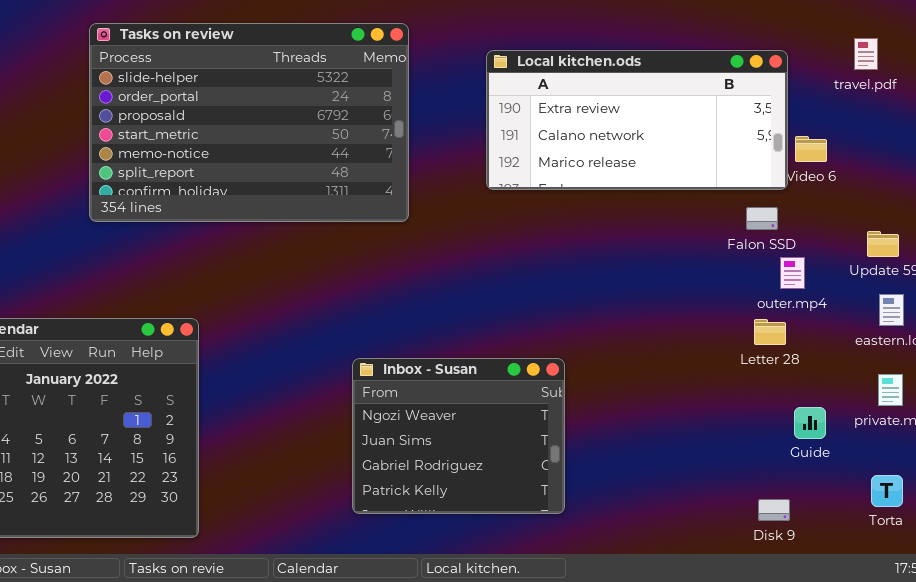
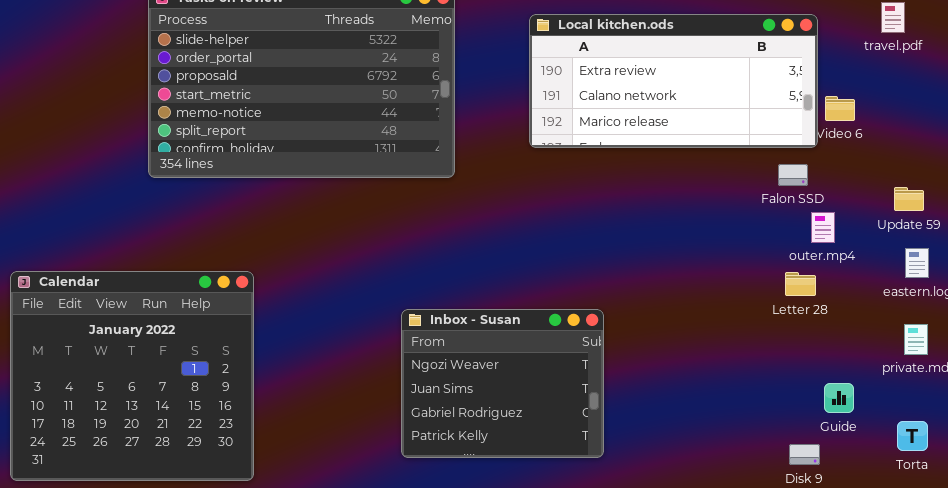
Guide: [794,407,826,439] -> [824,383,854,413], moved

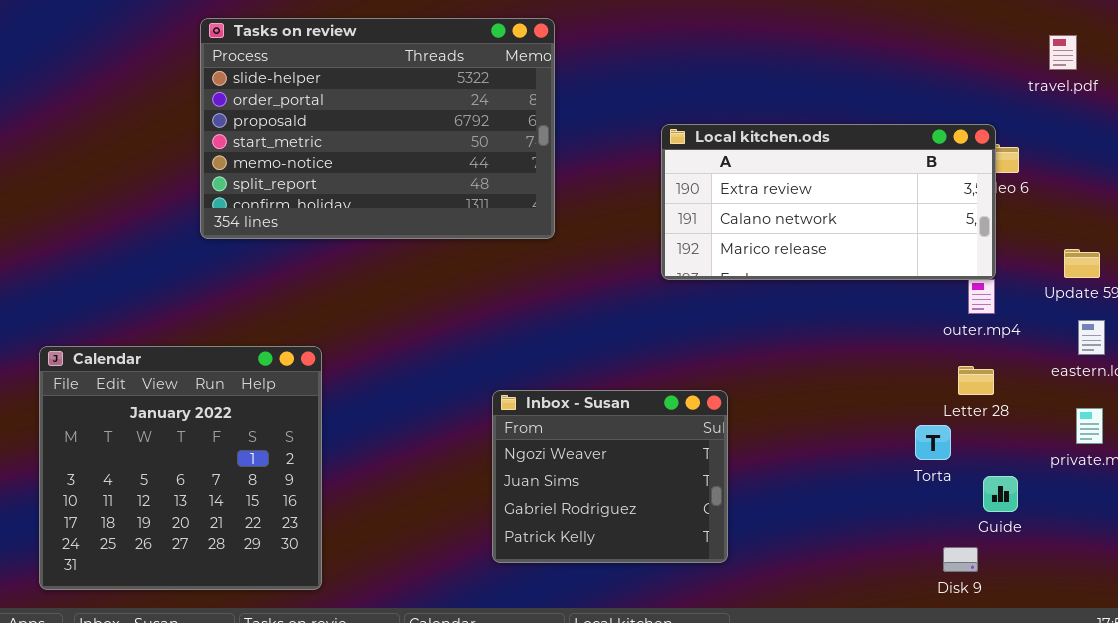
Local kitchen.ods: [529,14,818,148] -> [661,124,996,280], moved
Letter 28: [785,272,816,296] -> [958,366,994,395], moved
Torta: [897,421,928,451] -> [915,425,951,460], moved

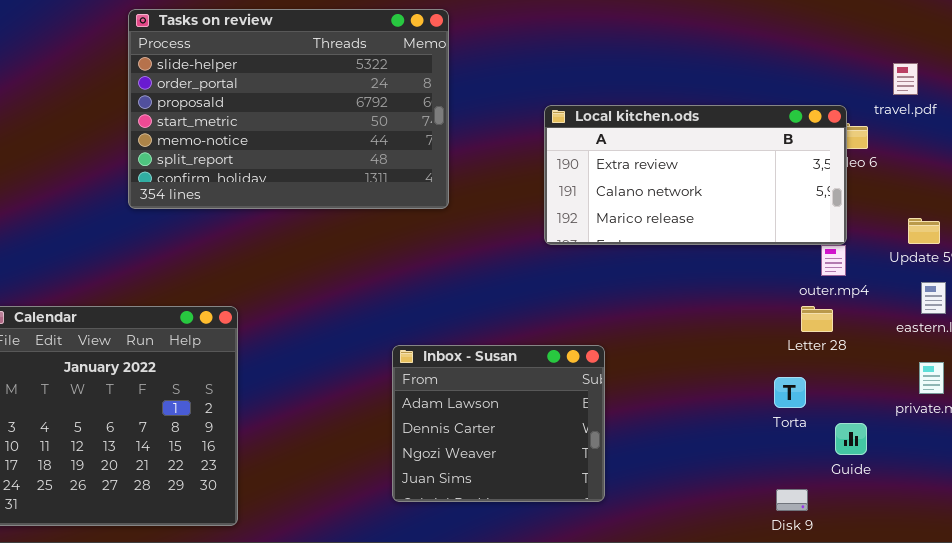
travel.pdf: [1049,35,1077,70] -> [893,63,918,95], moved
Letter 28: [958,366,994,395] -> [801,306,833,332], moved
Inbox - Susan: [492,390,728,563] -> [392,345,605,502], scrolled up 2 rows
Disk 9: [943,547,978,572] -> [776,489,808,511], moved

